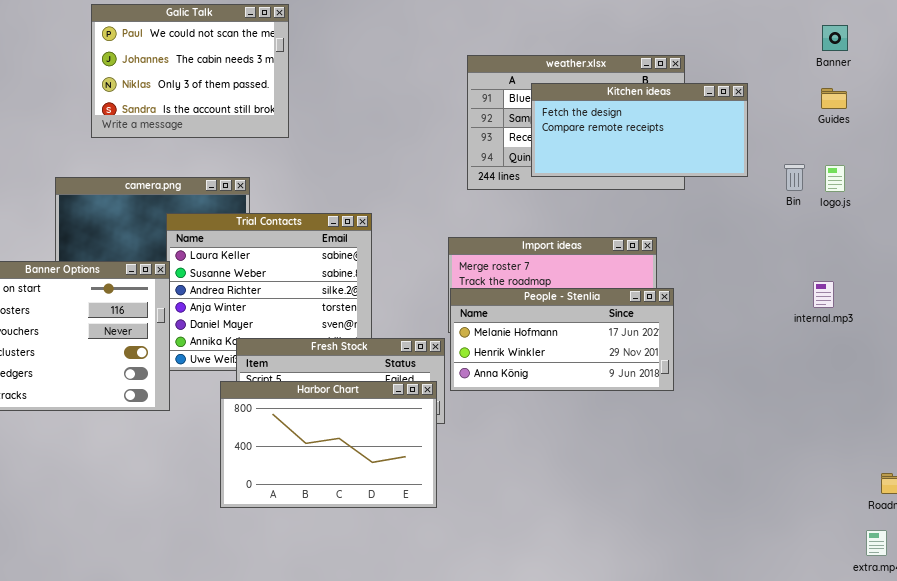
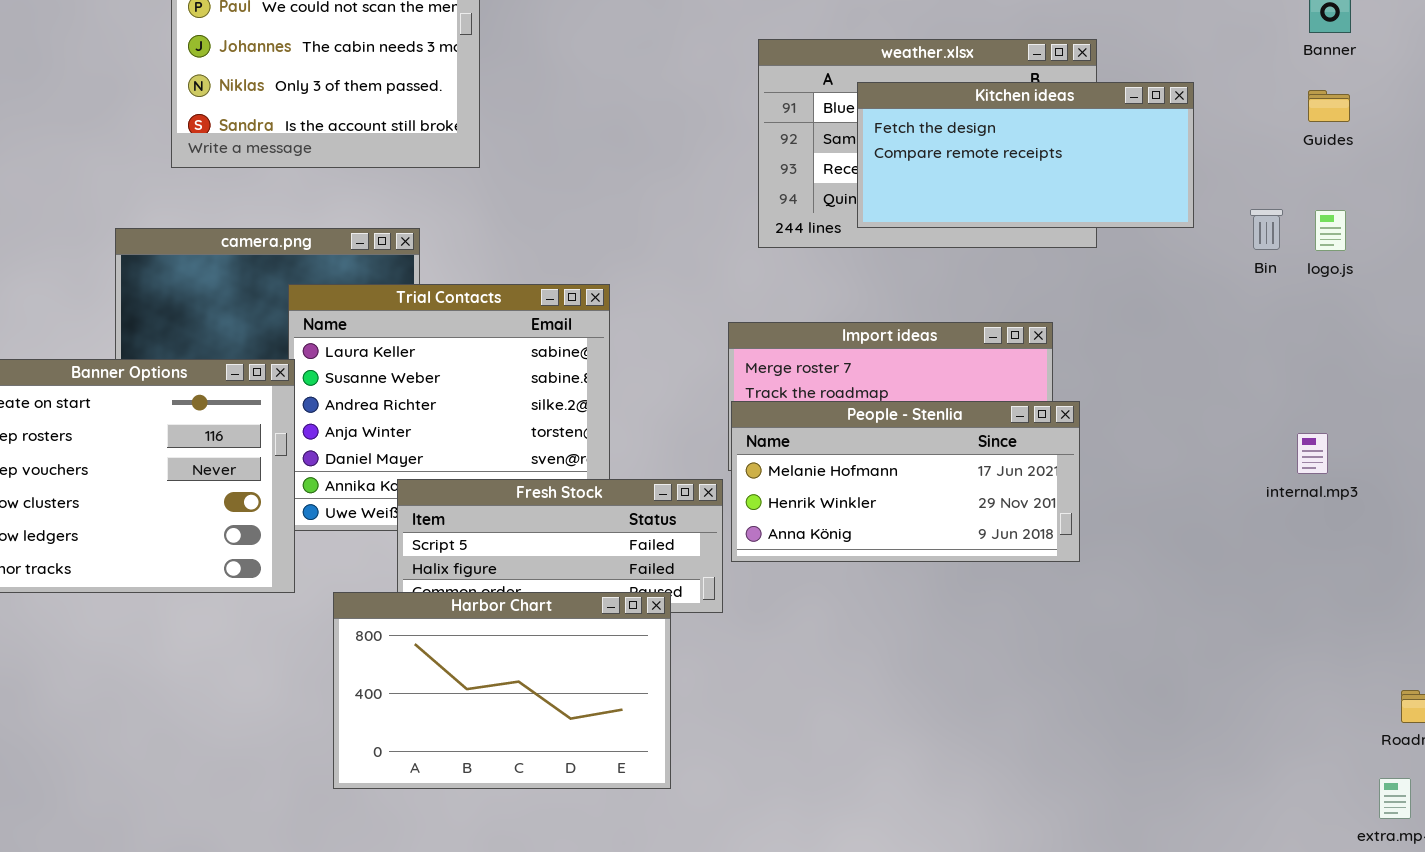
internal.mp3: [813,281,834,308] -> [1297,433,1328,474], moved
Harbor Chart: [220,381,437,508] -> [333,592,671,789], moved

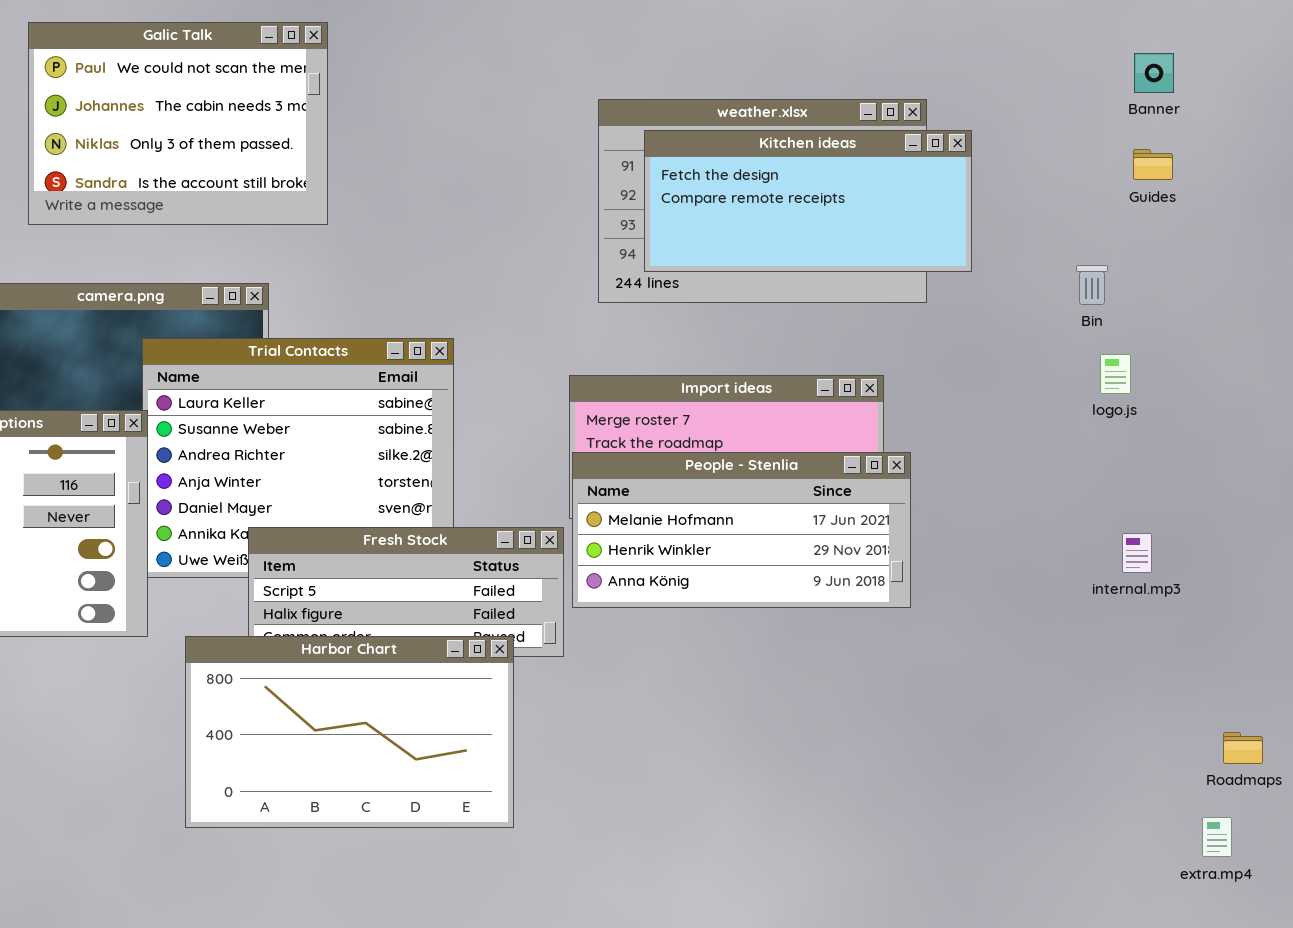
Kitchen ideas: [857,82,1194,228] -> [644,130,972,272], moved
logo.js: [1315,210,1346,251] -> [1100,354,1131,394], moved
internal.mp3: [1297,433,1328,474] -> [1122,533,1152,573], moved

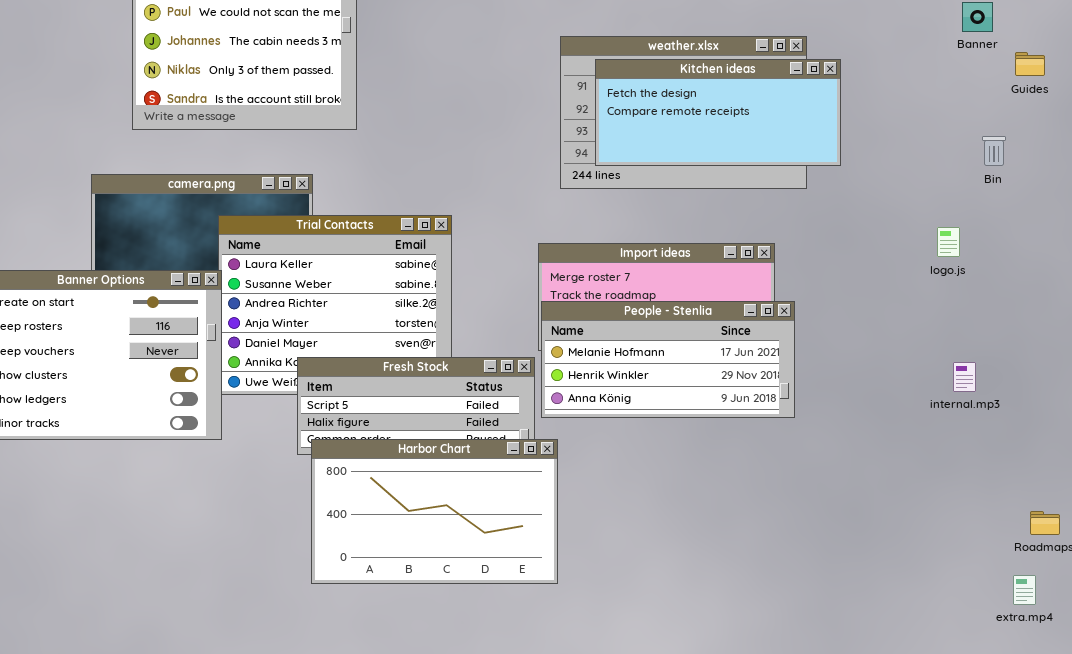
Guides: [1133,149,1173,180] -> [1015,52,1045,76], moved
Bin: [1076,265,1108,305] -> [982,136,1006,166], moved
Harbor Chart: [185,636,514,828] -> [311,439,558,584], moved

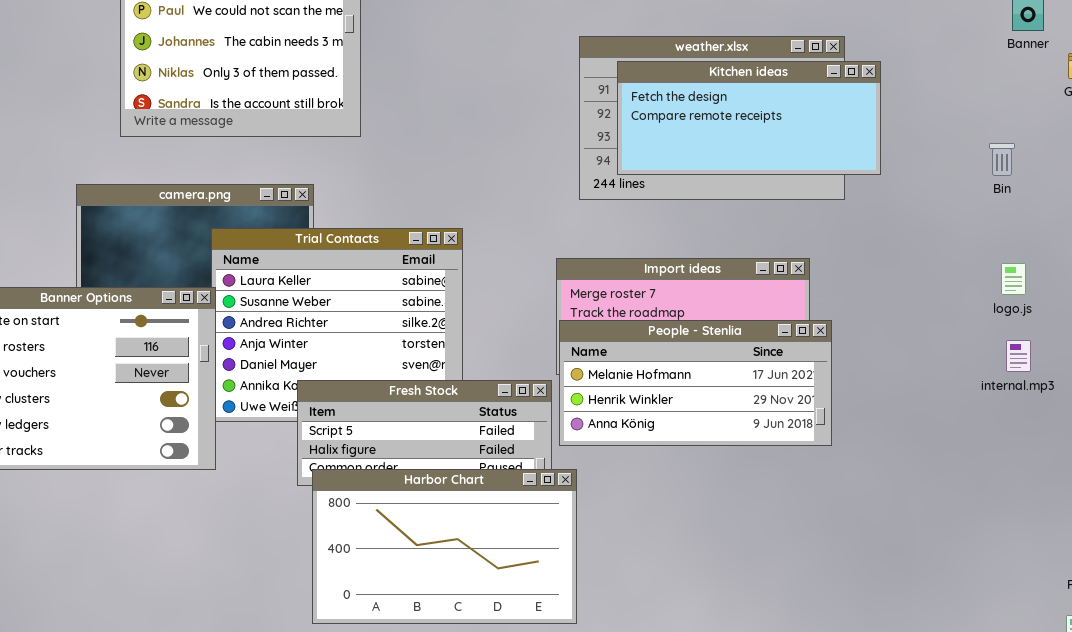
Bin: [982,136,1006,166] -> [989,143,1015,176], moved
logo.js: [937,227,960,257] -> [1001,263,1026,295], moved
internal.mp3: [953,362,976,392] -> [1006,340,1031,372], moved

